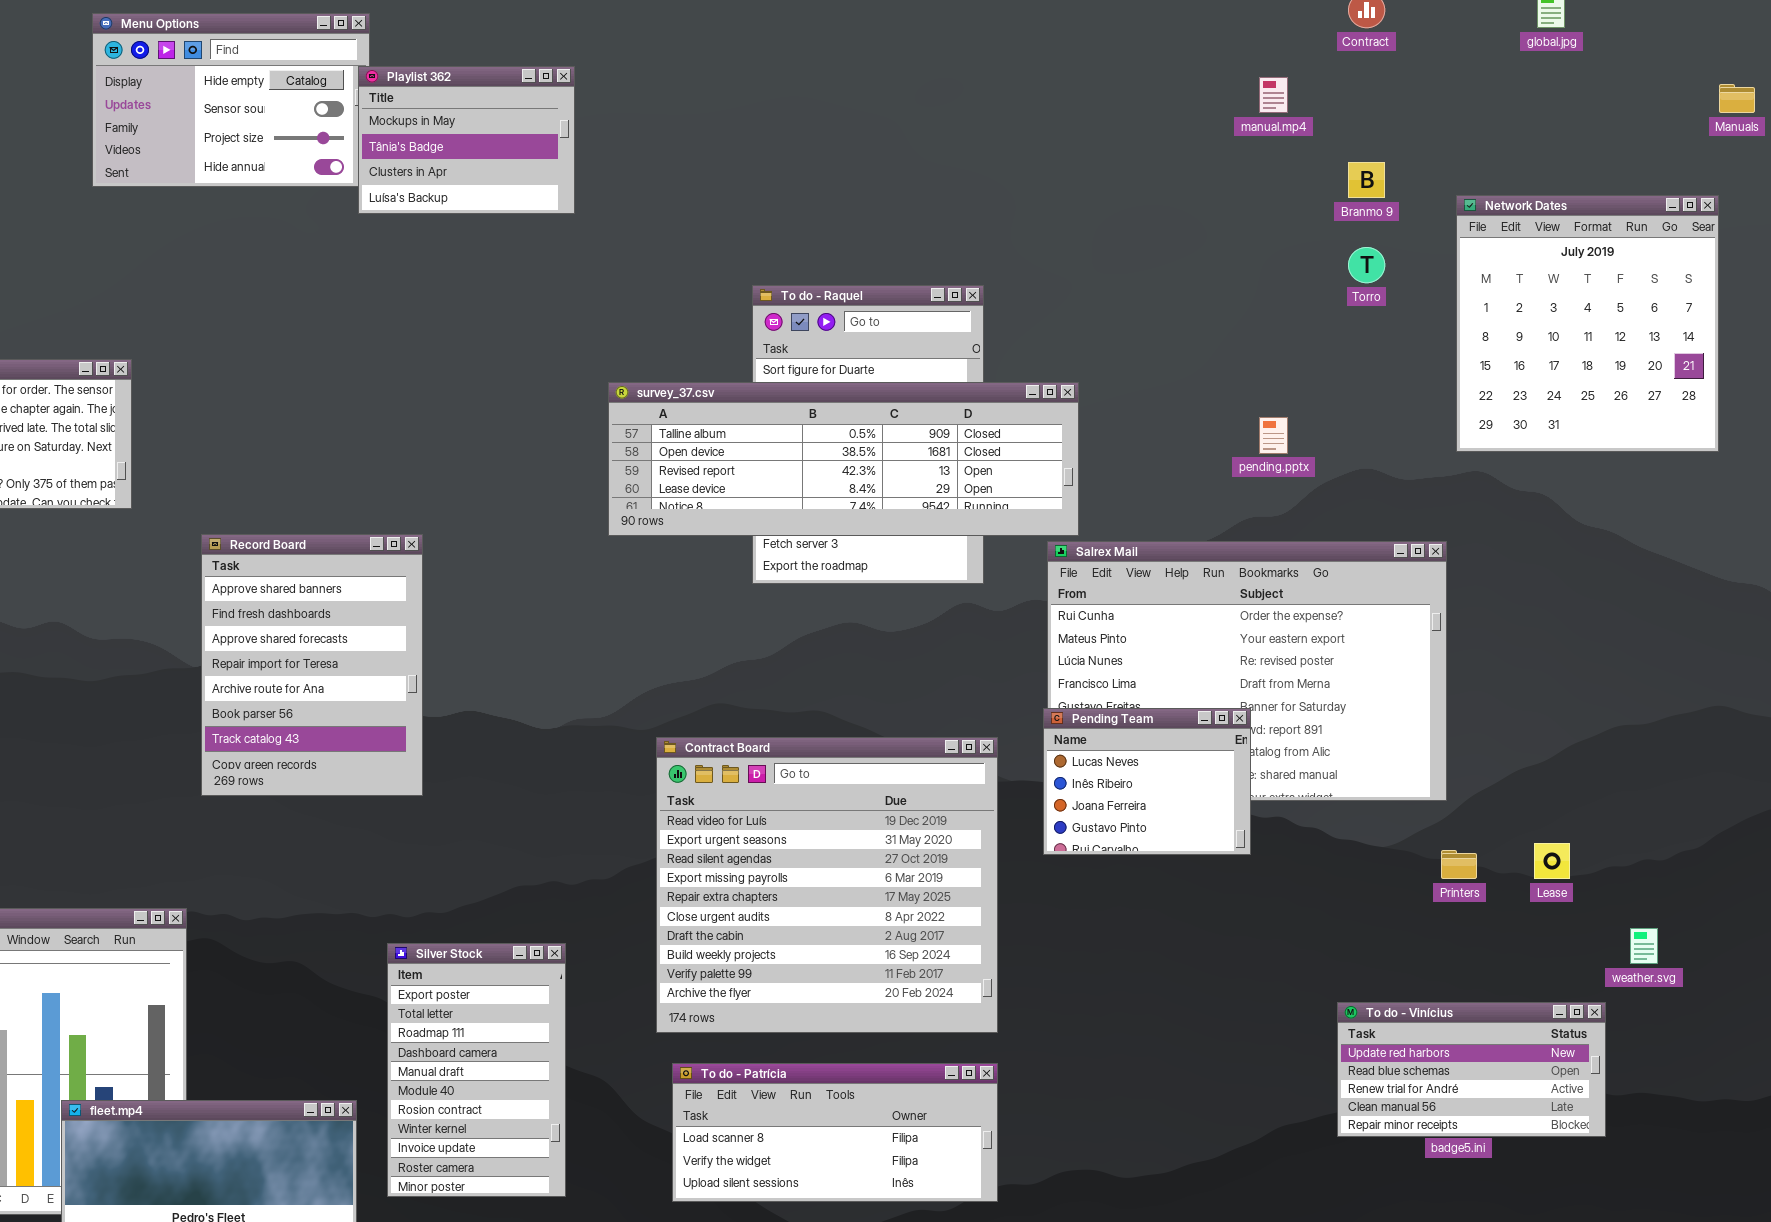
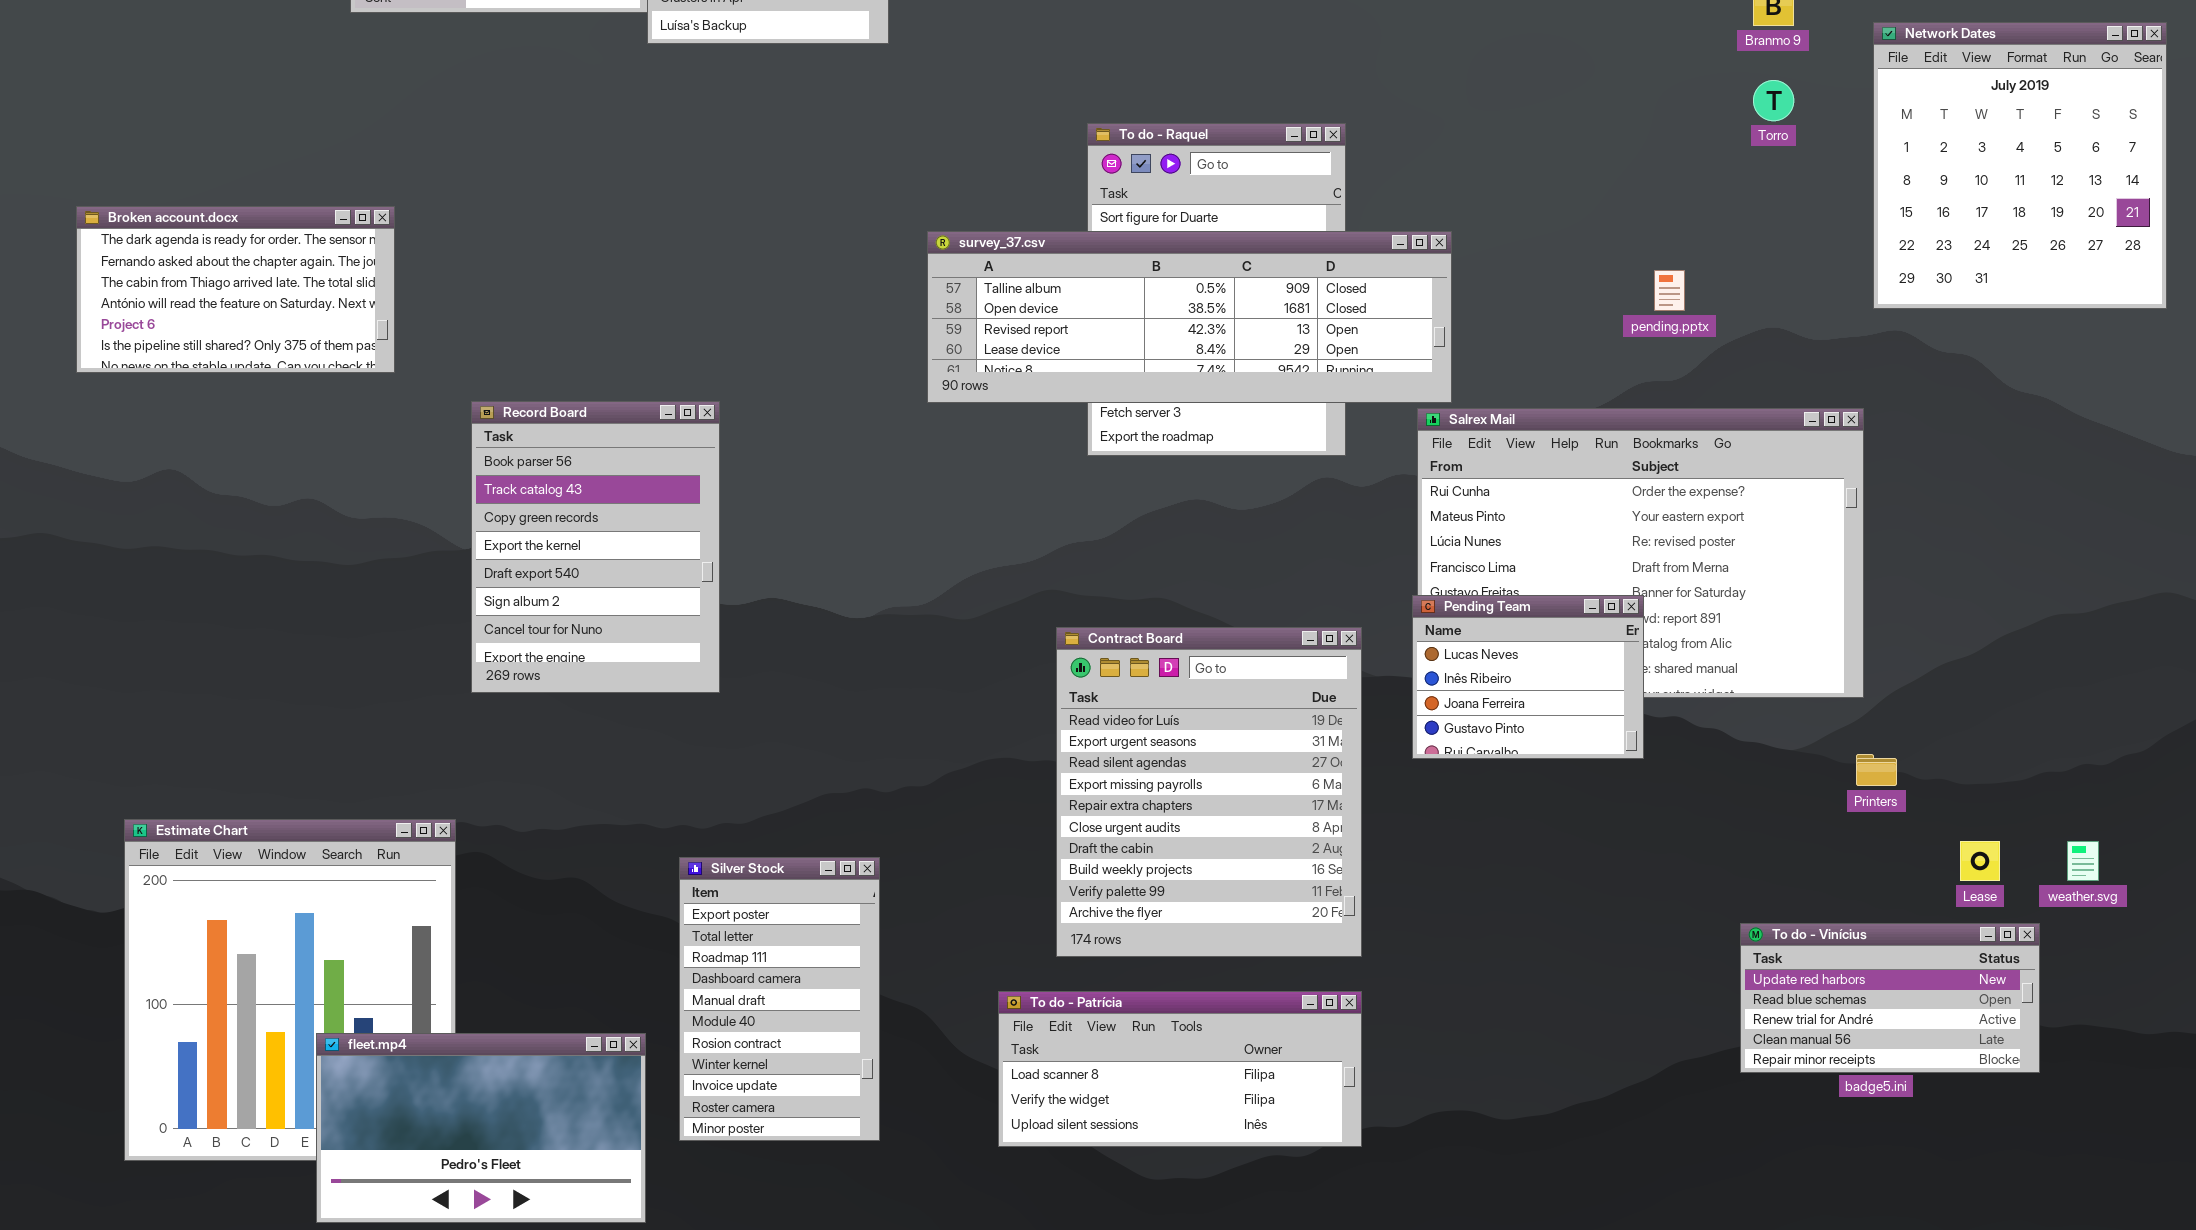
Record Board: [201,534,423,796] -> [471,401,720,693], scrolled down 5 rows
Contract Board: [656,737,998,1033] -> [1056,627,1362,957], resized
Lease: [1534,843,1570,879] -> [1960,841,2000,881], moved

